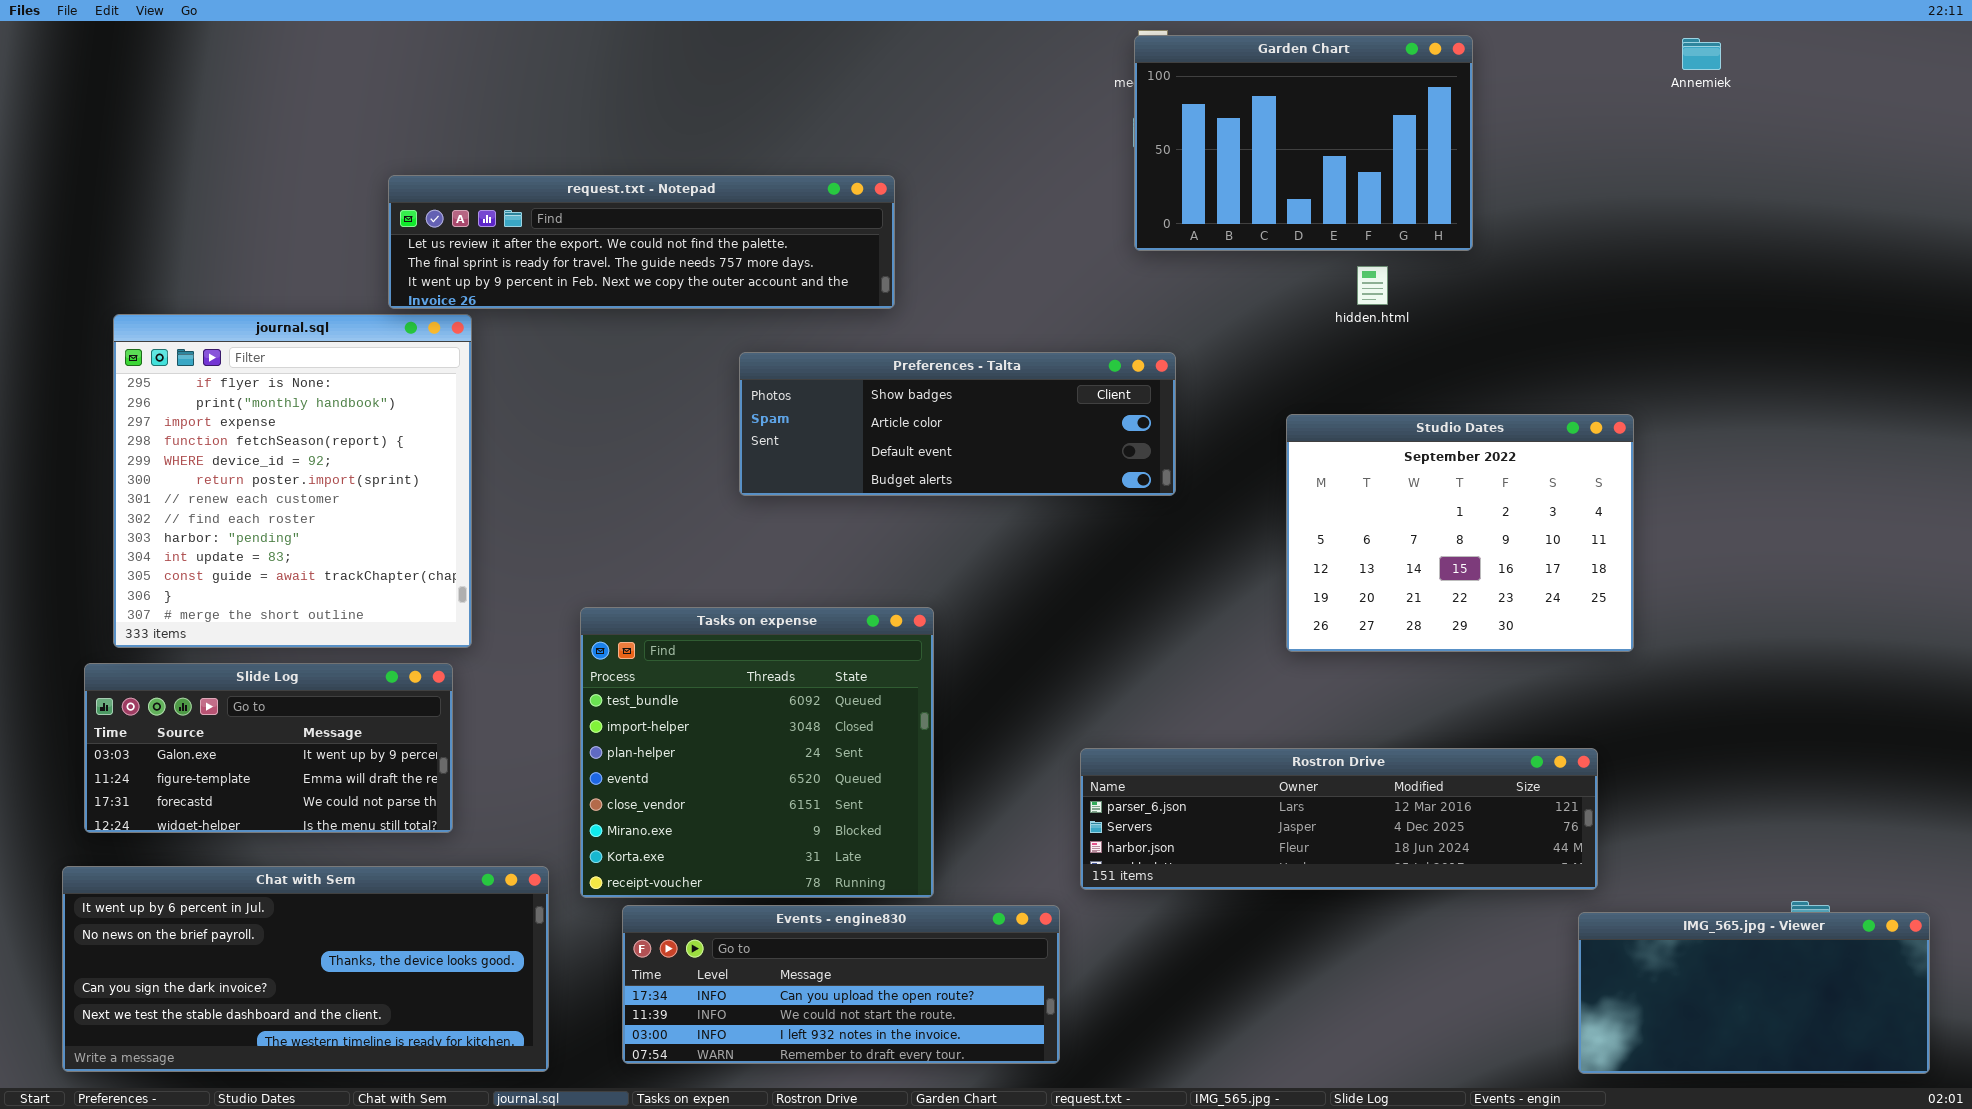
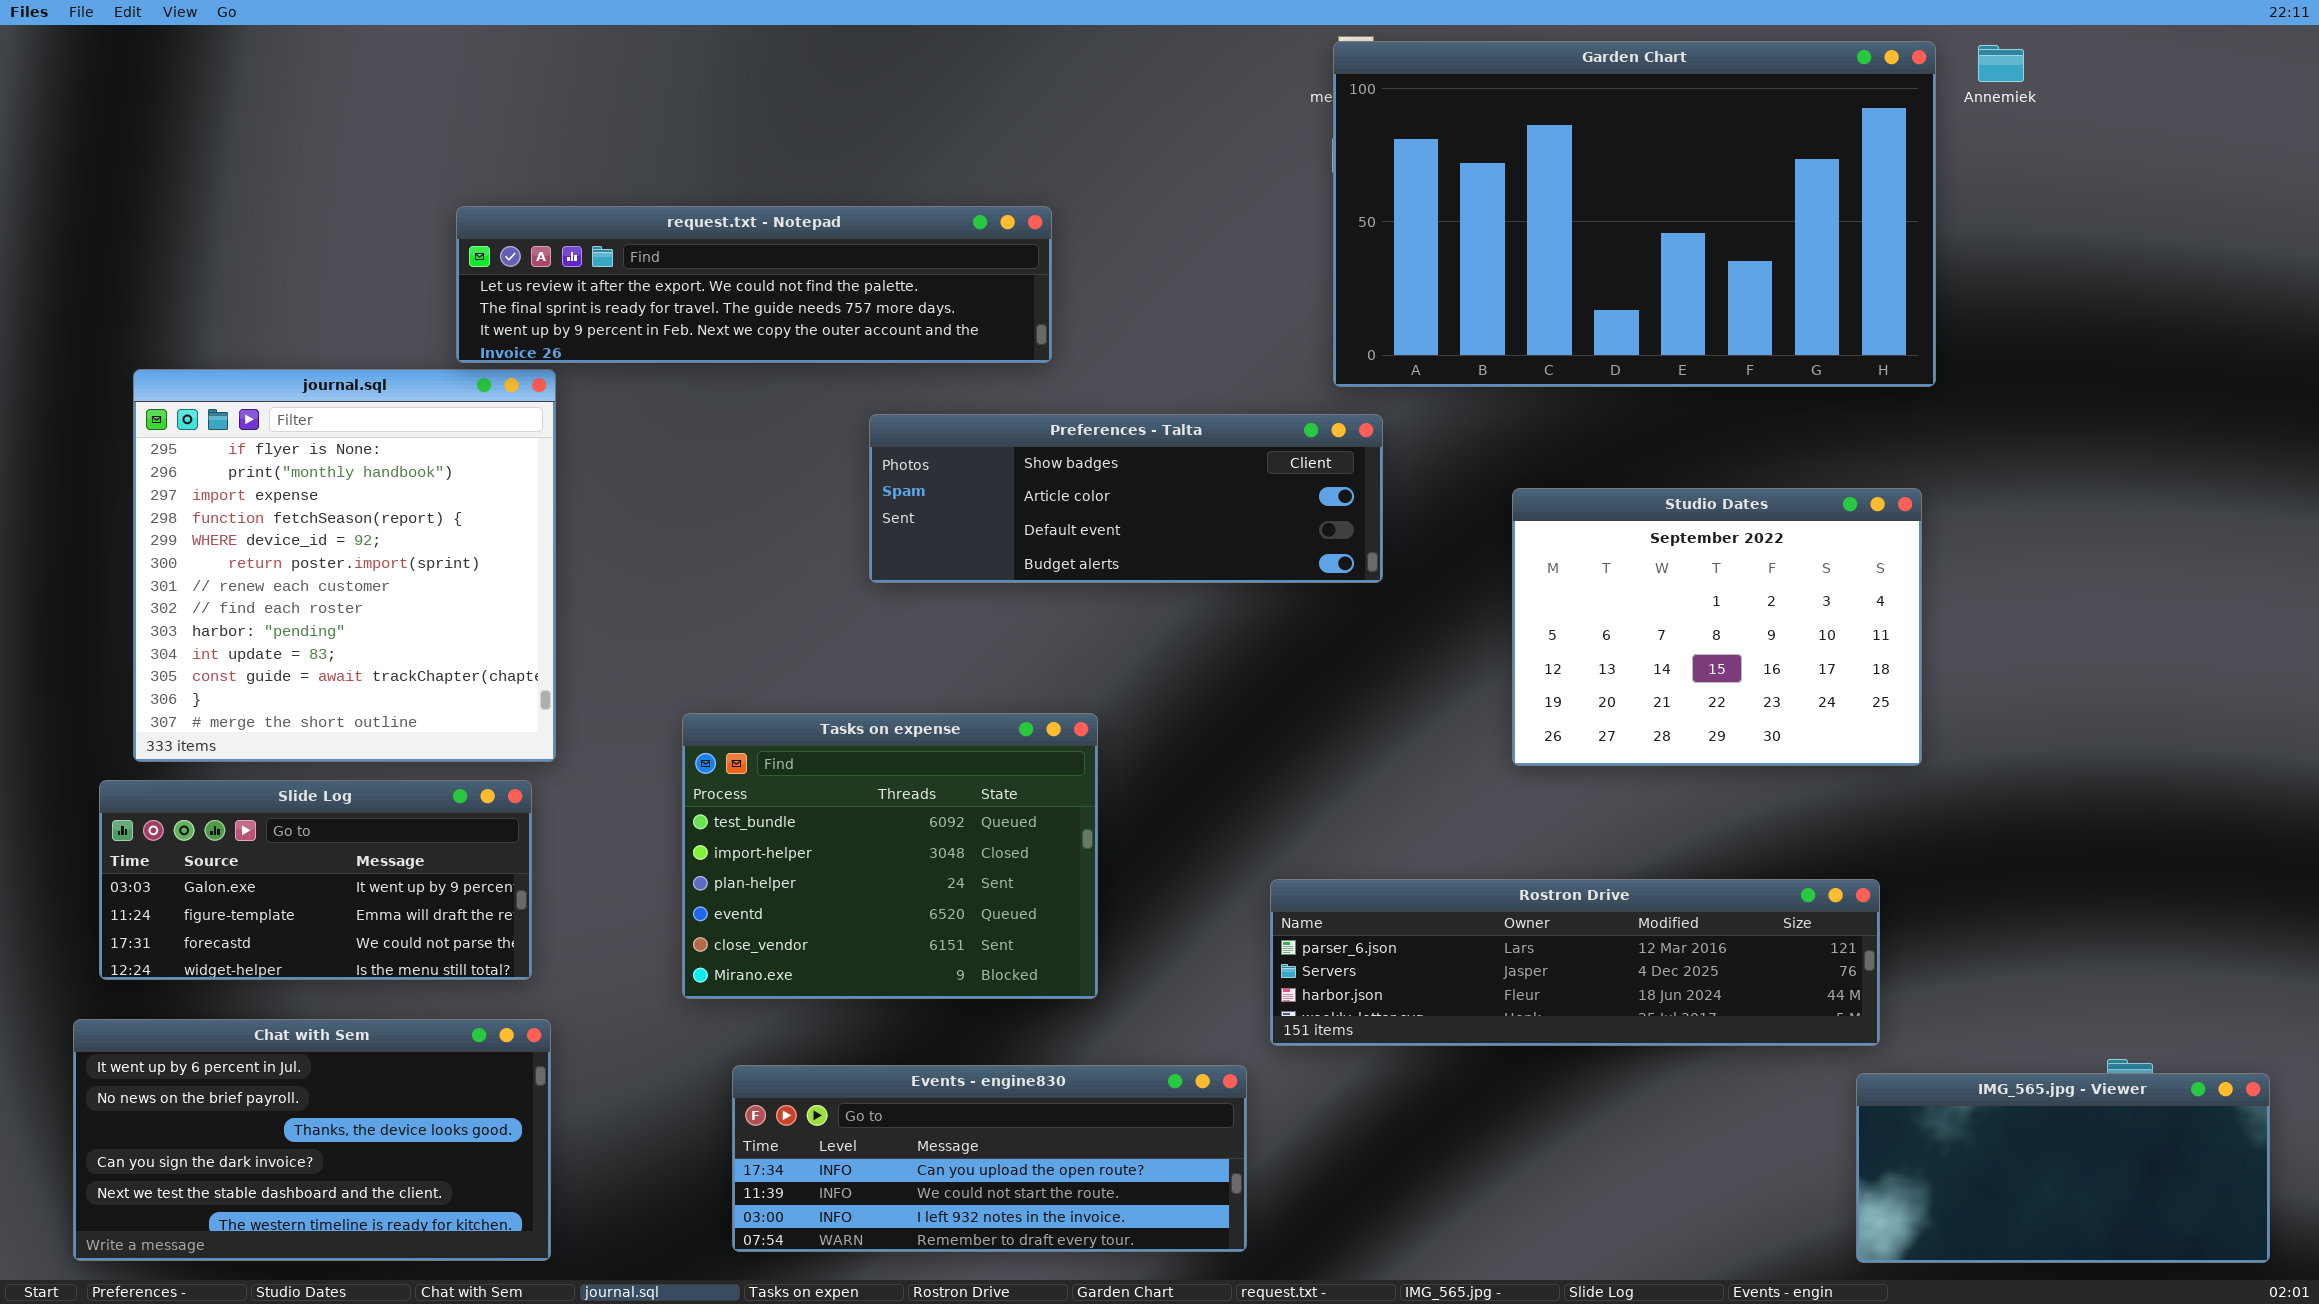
Garden Chart: [1134,35,1473,251] -> [1333,41,1936,387], resized
Tasks on expense: [580,607,934,898] -> [682,713,1098,999], resized
Chat with Sem: [62,866,549,1072] -> [73,1019,551,1261], resized

